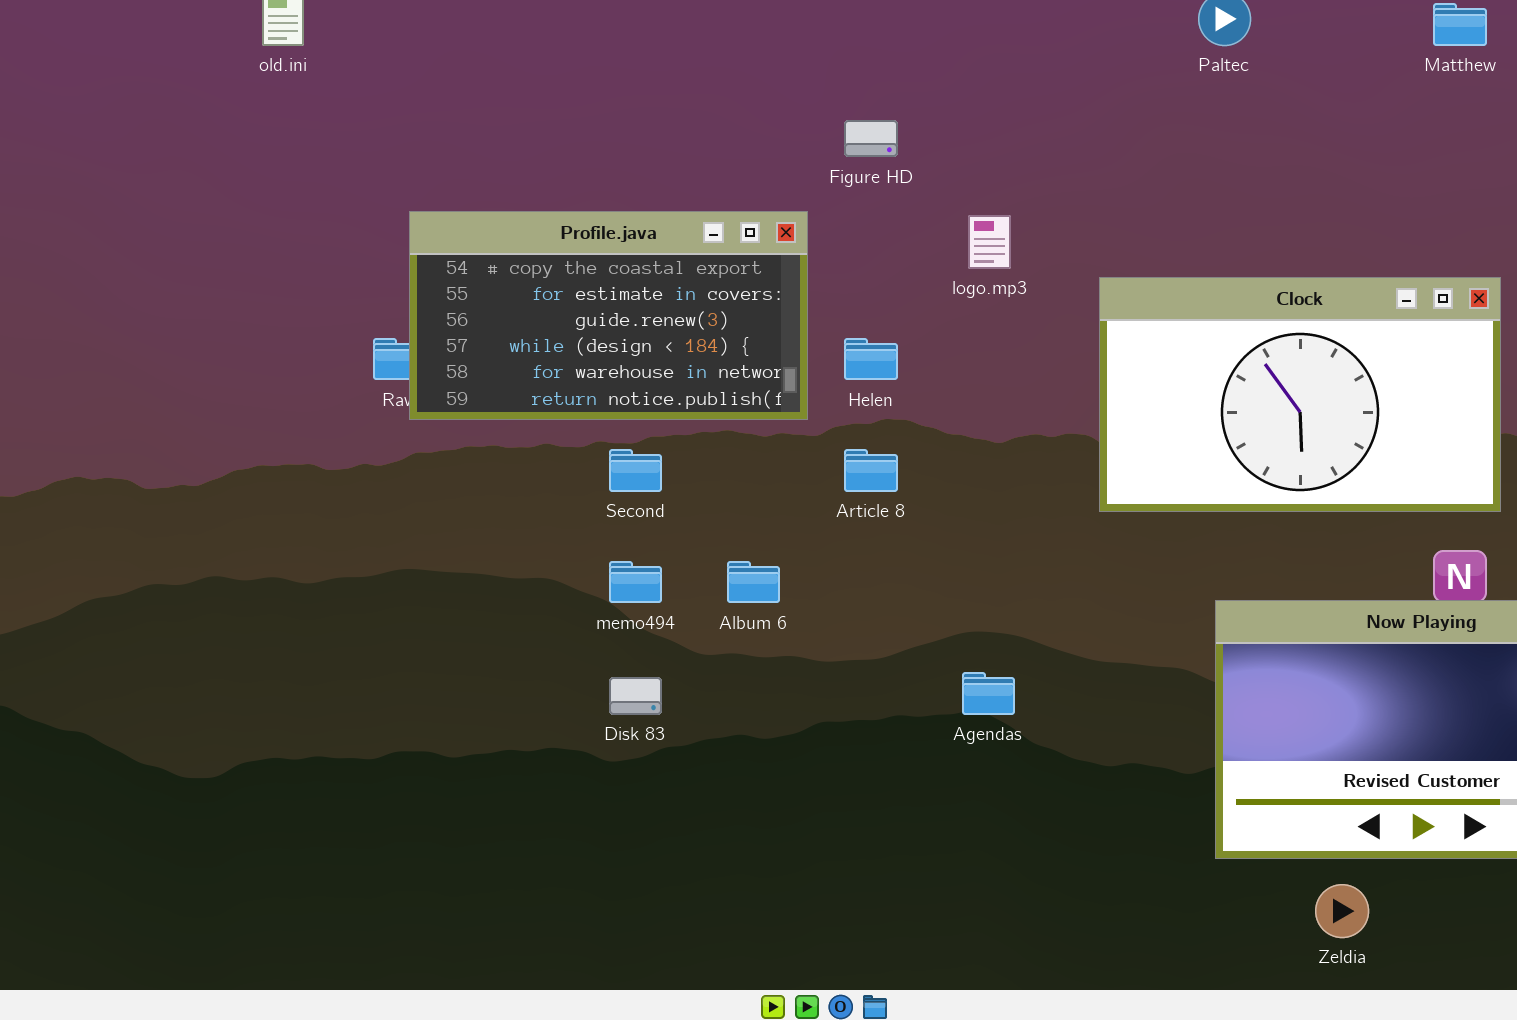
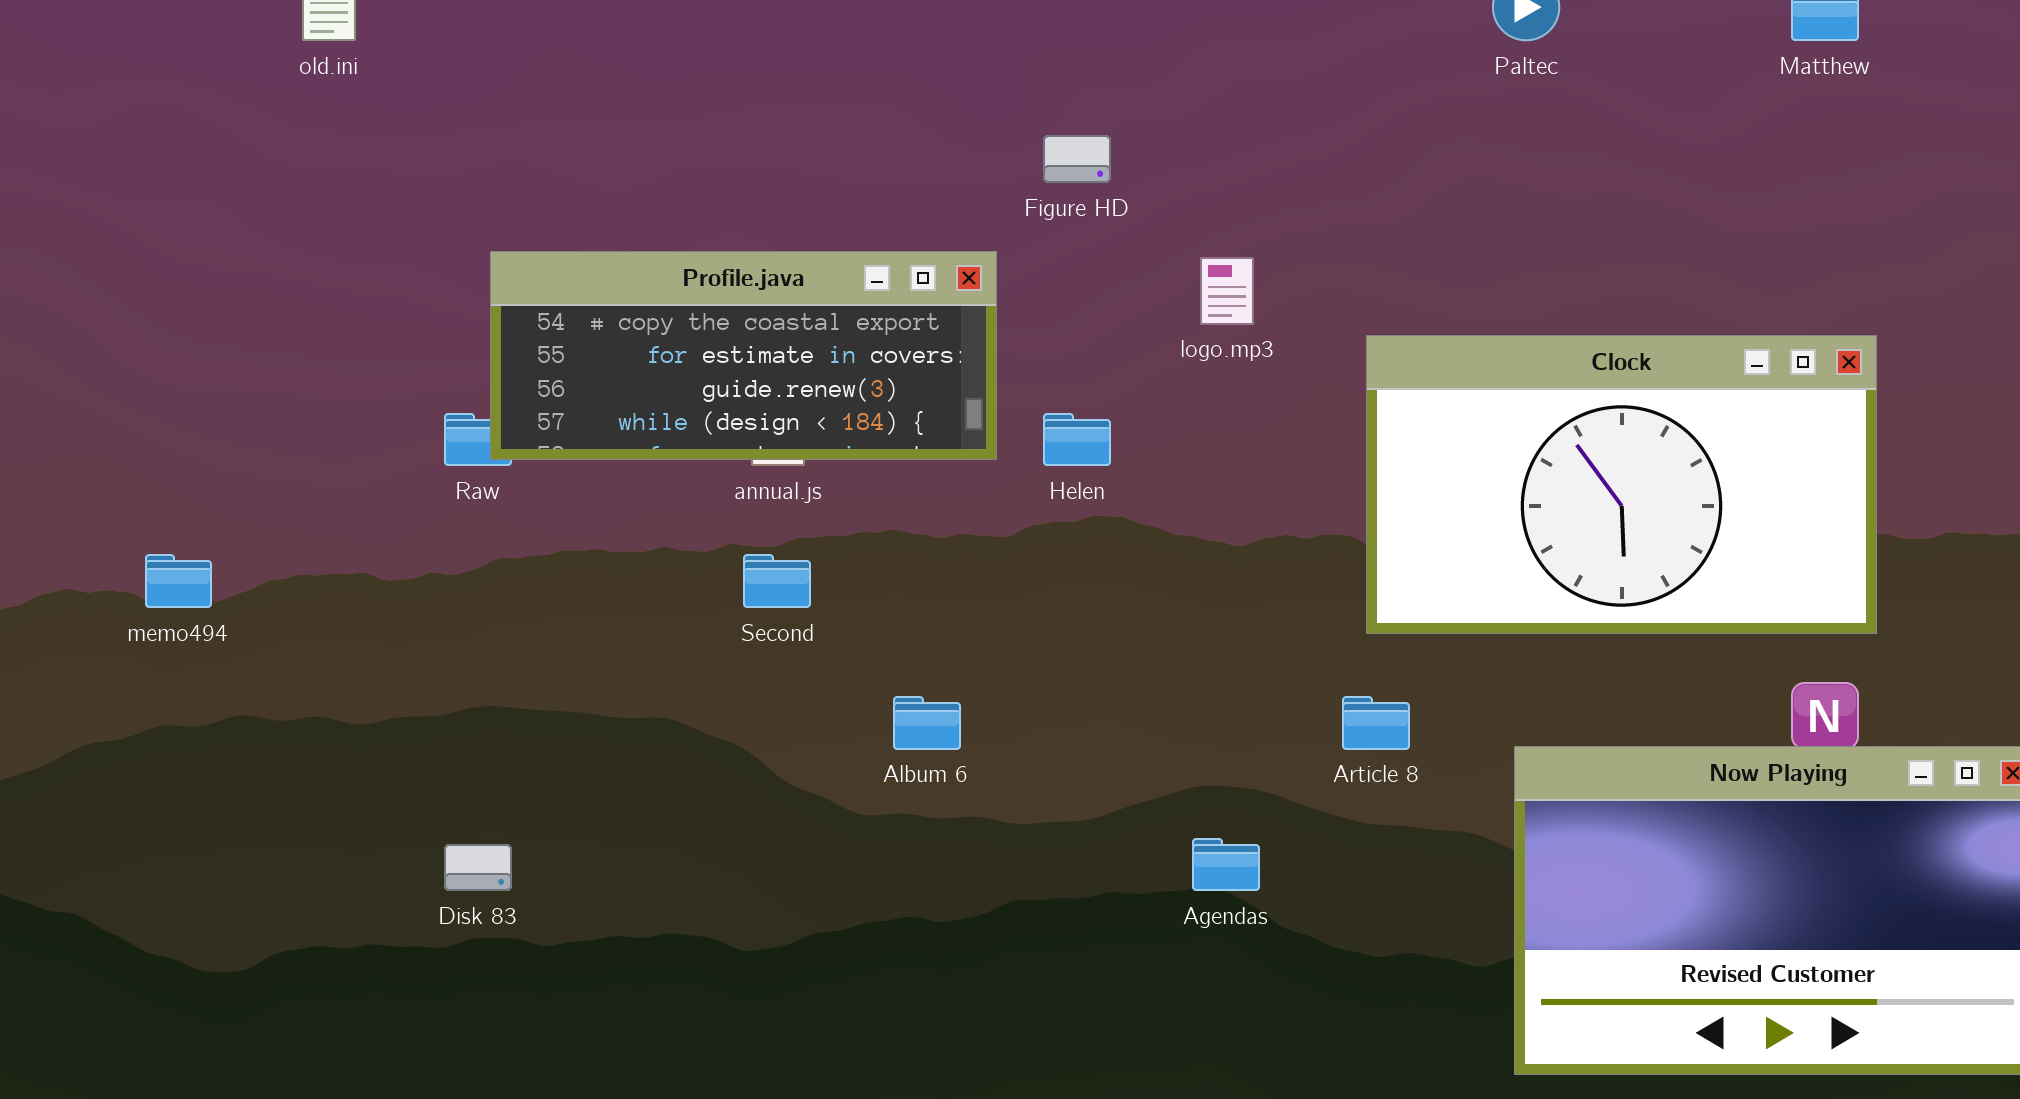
Profile.java: [409,211,808,420] -> [490,251,997,460], resized
Article 8: [844,449,898,492] -> [1342,696,1410,750], moved
memo494: [609,561,662,603] -> [145,554,212,608], moved
Disk 83: [609,677,662,715] -> [444,844,512,891], moved

